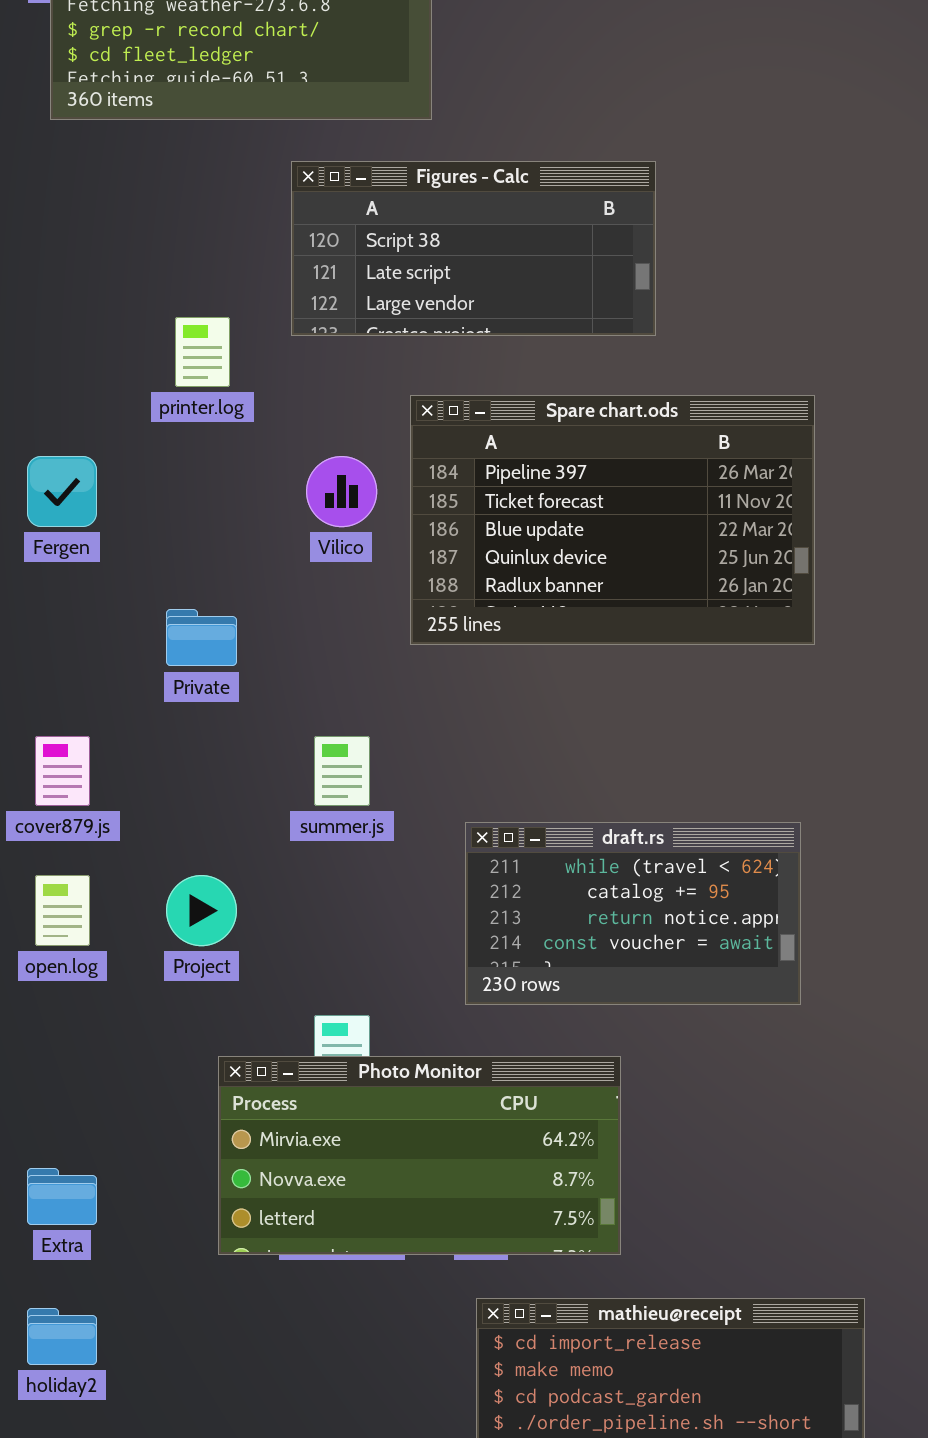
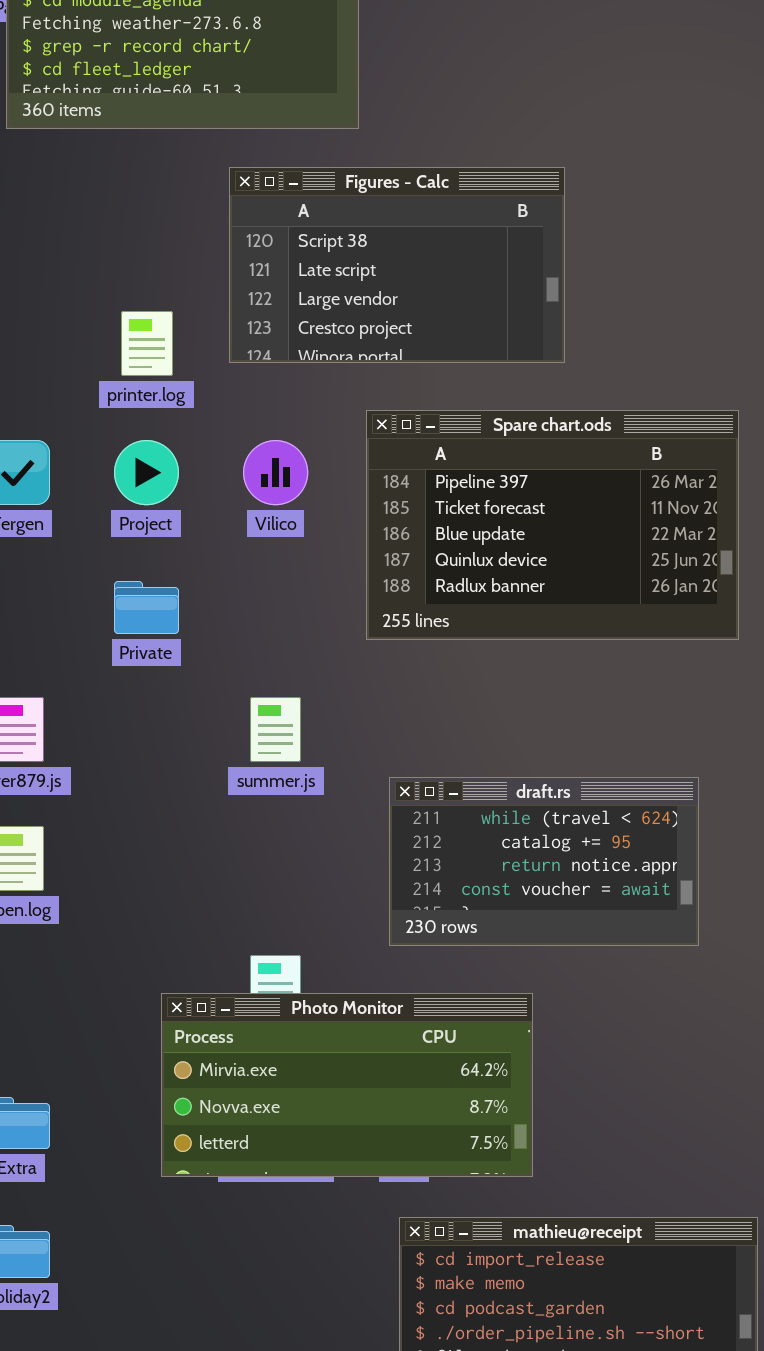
Figures - Calc: [291,161,656,336] -> [229,167,565,363], resized
Spare chart.ods: [410,395,815,645] -> [366,410,739,640], moved
Project: [166,875,237,946] -> [114,440,179,505], moved

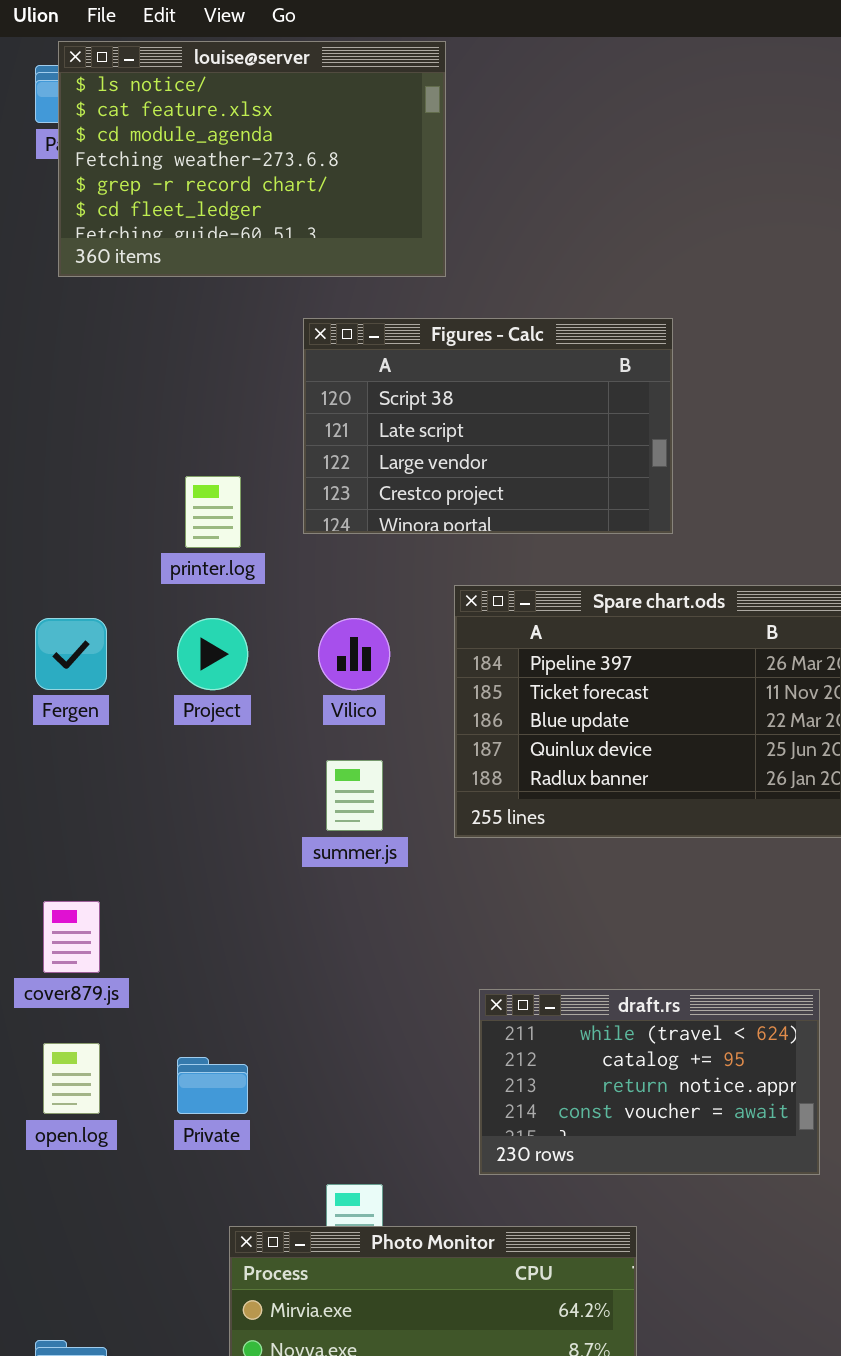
Private: [114,581,179,634] -> [177,1057,248,1114], moved
summer.js: [250,697,301,762] -> [326,760,383,831], moved

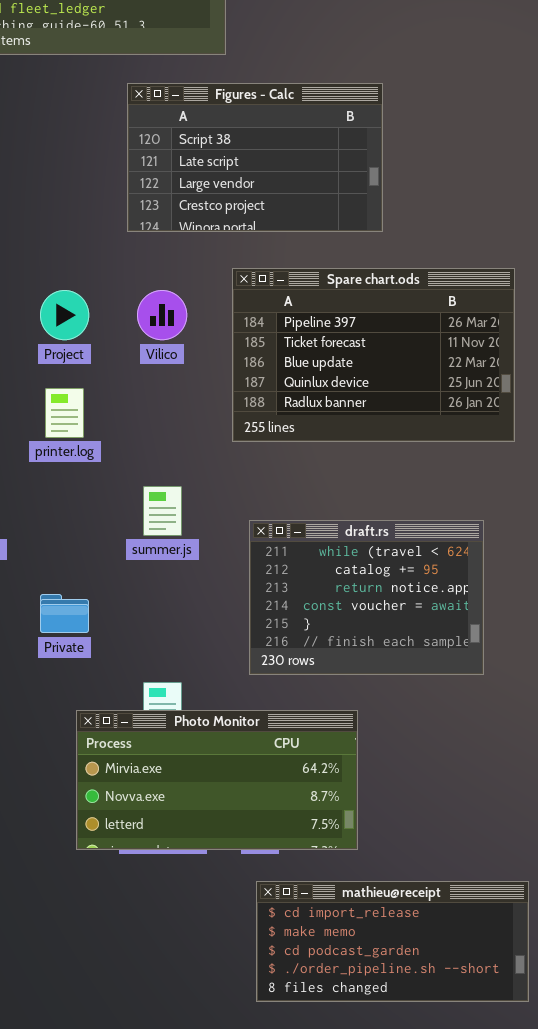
printer.log: [185,476,241,548] -> [45,388,84,438], moved
summer.js: [326,760,383,831] -> [143,486,182,536], moved
draft.rs: [479,989,820,1175] -> [249,520,484,675], resized

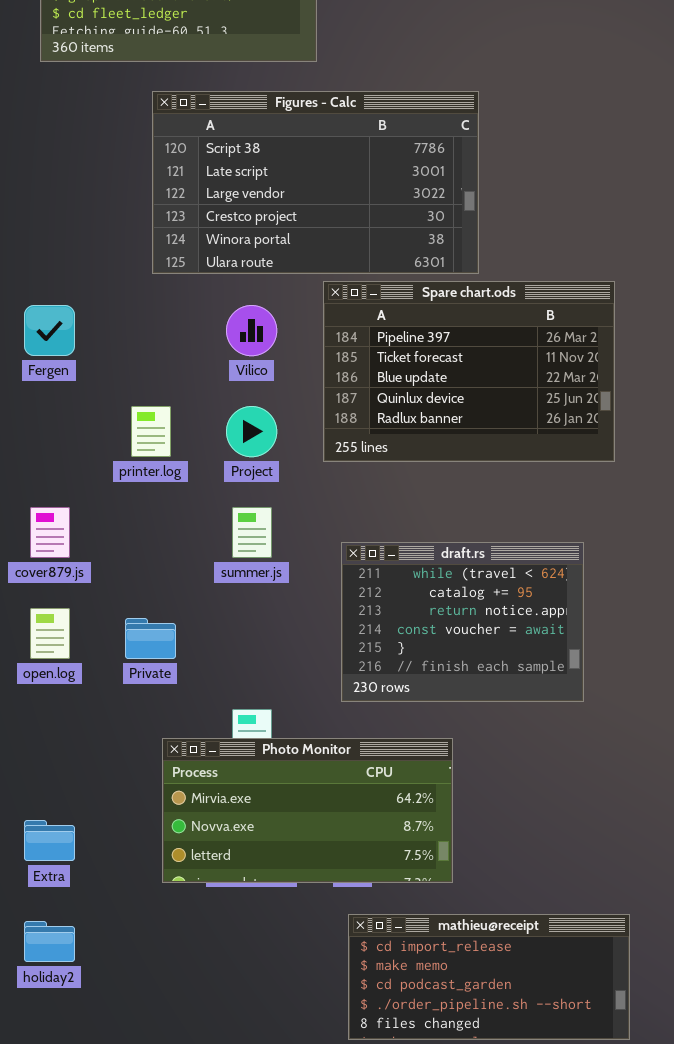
Figures - Calc: [127,83,383,232] -> [152,91,479,274], resized
Project: [40,290,89,340] -> [226,406,277,457], moved

